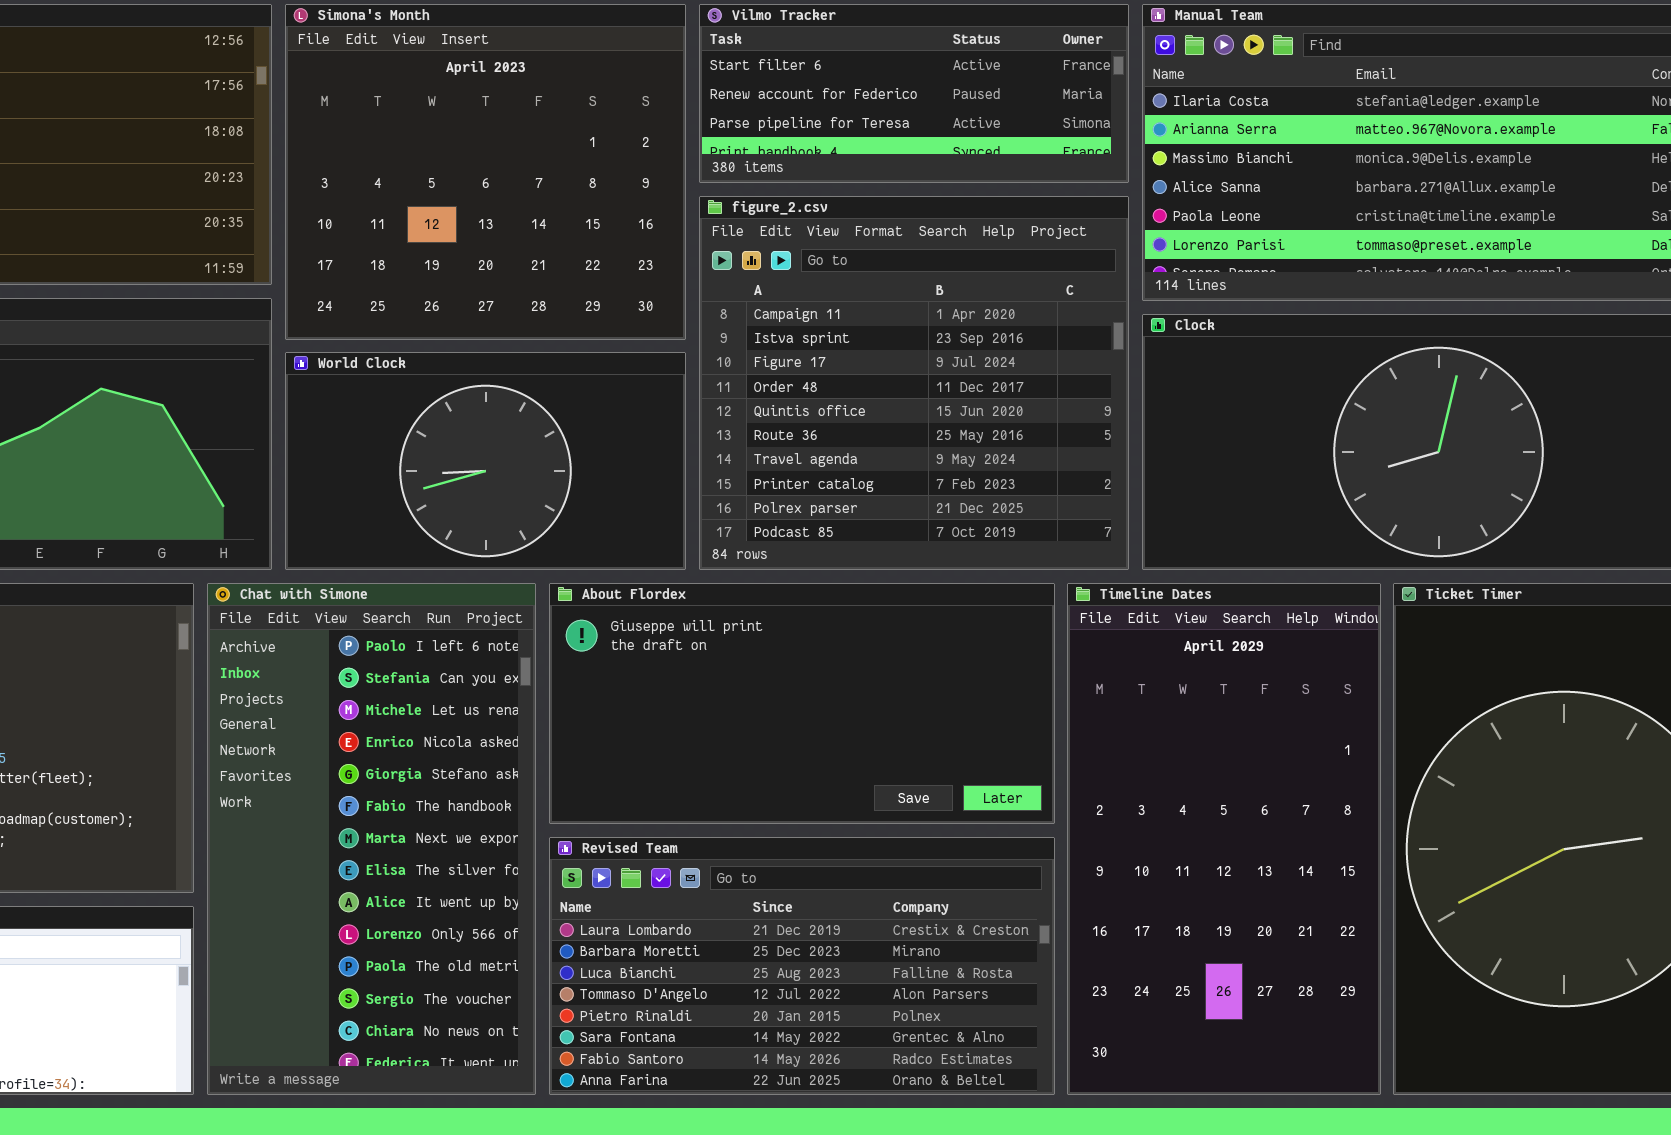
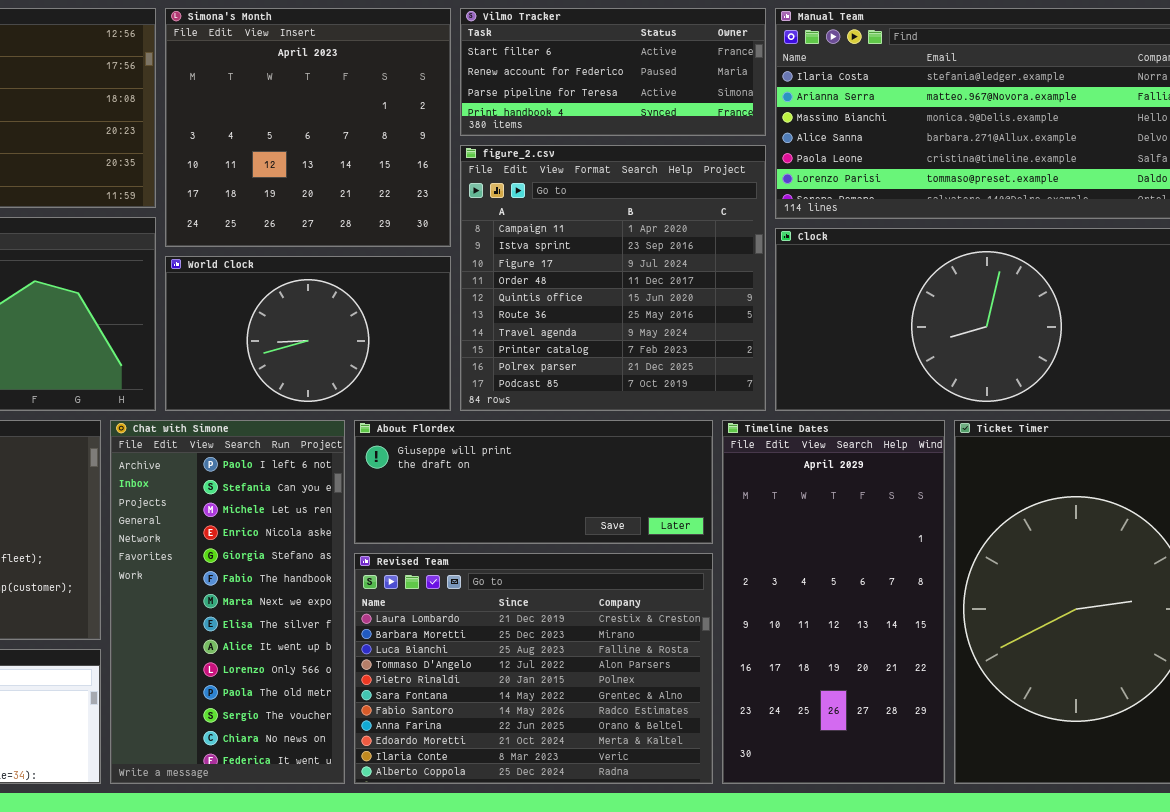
About Flordex: [549,583,1055,824] -> [354,420,713,544], resized
Revised Team: [549,837,1055,1095] -> [354,553,713,784], resized

